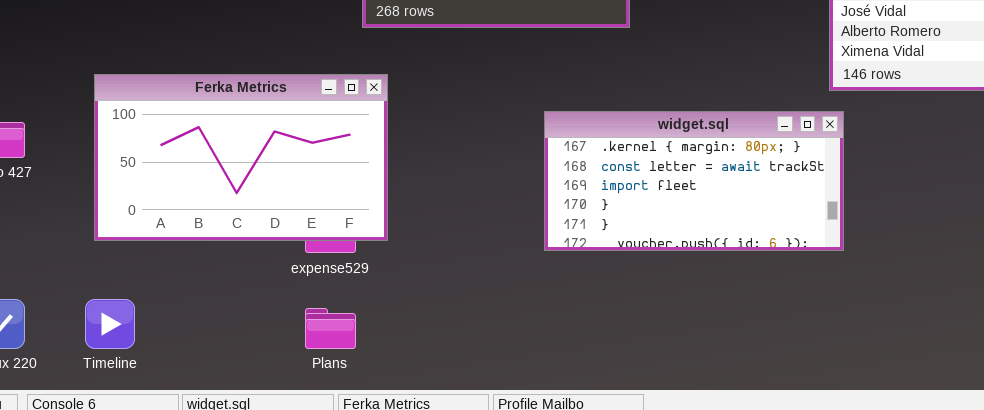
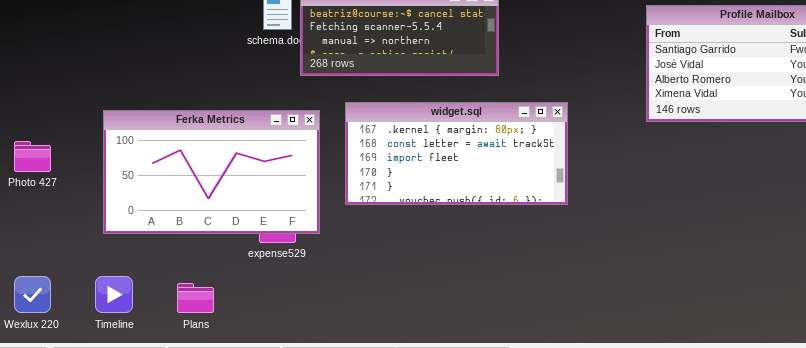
widget.sql: [544,111,844,251] -> [345,102,568,205], moved
Plans: [305,308,356,349] -> [177,283,214,313], moved

